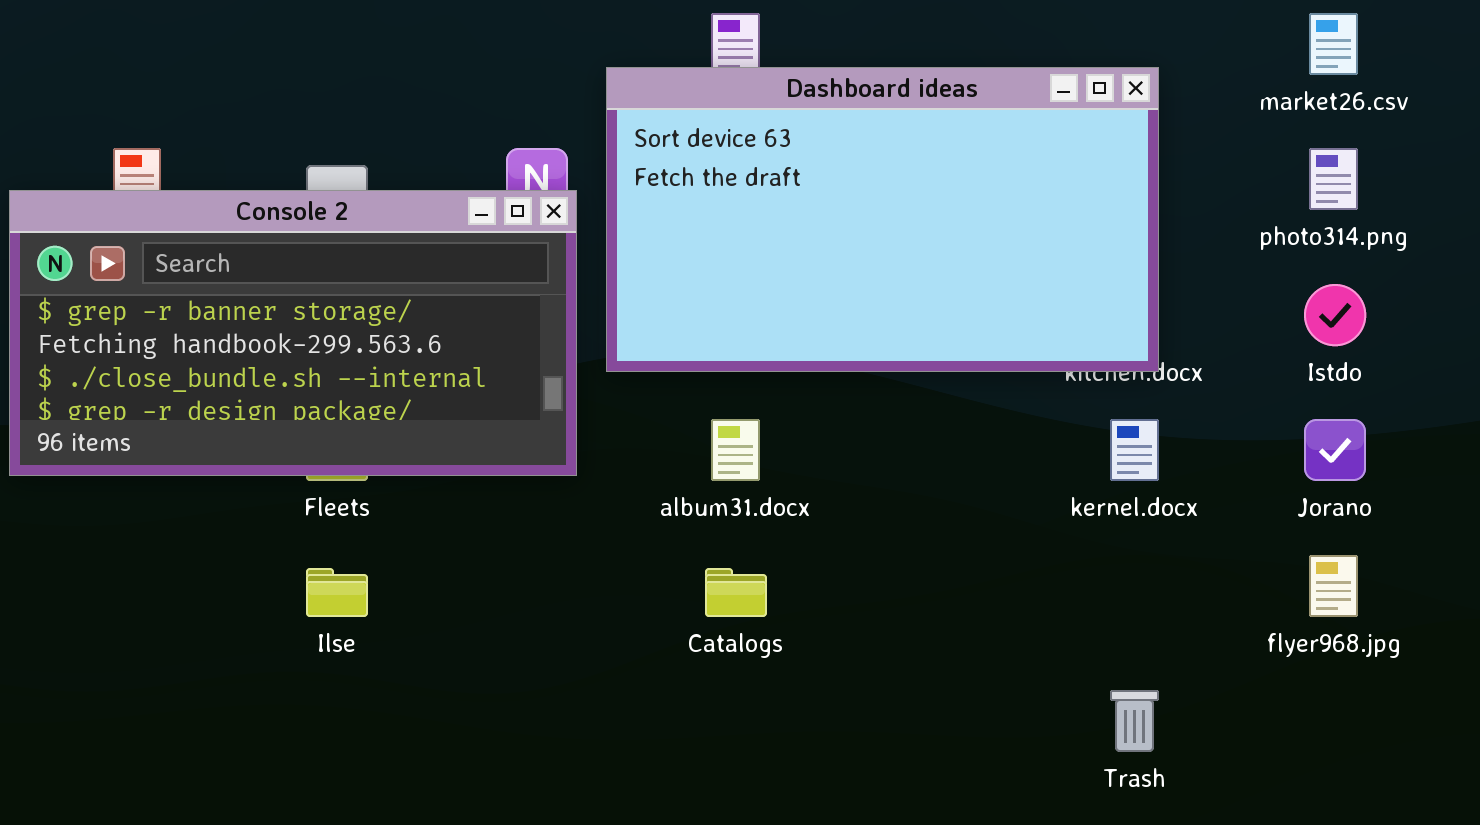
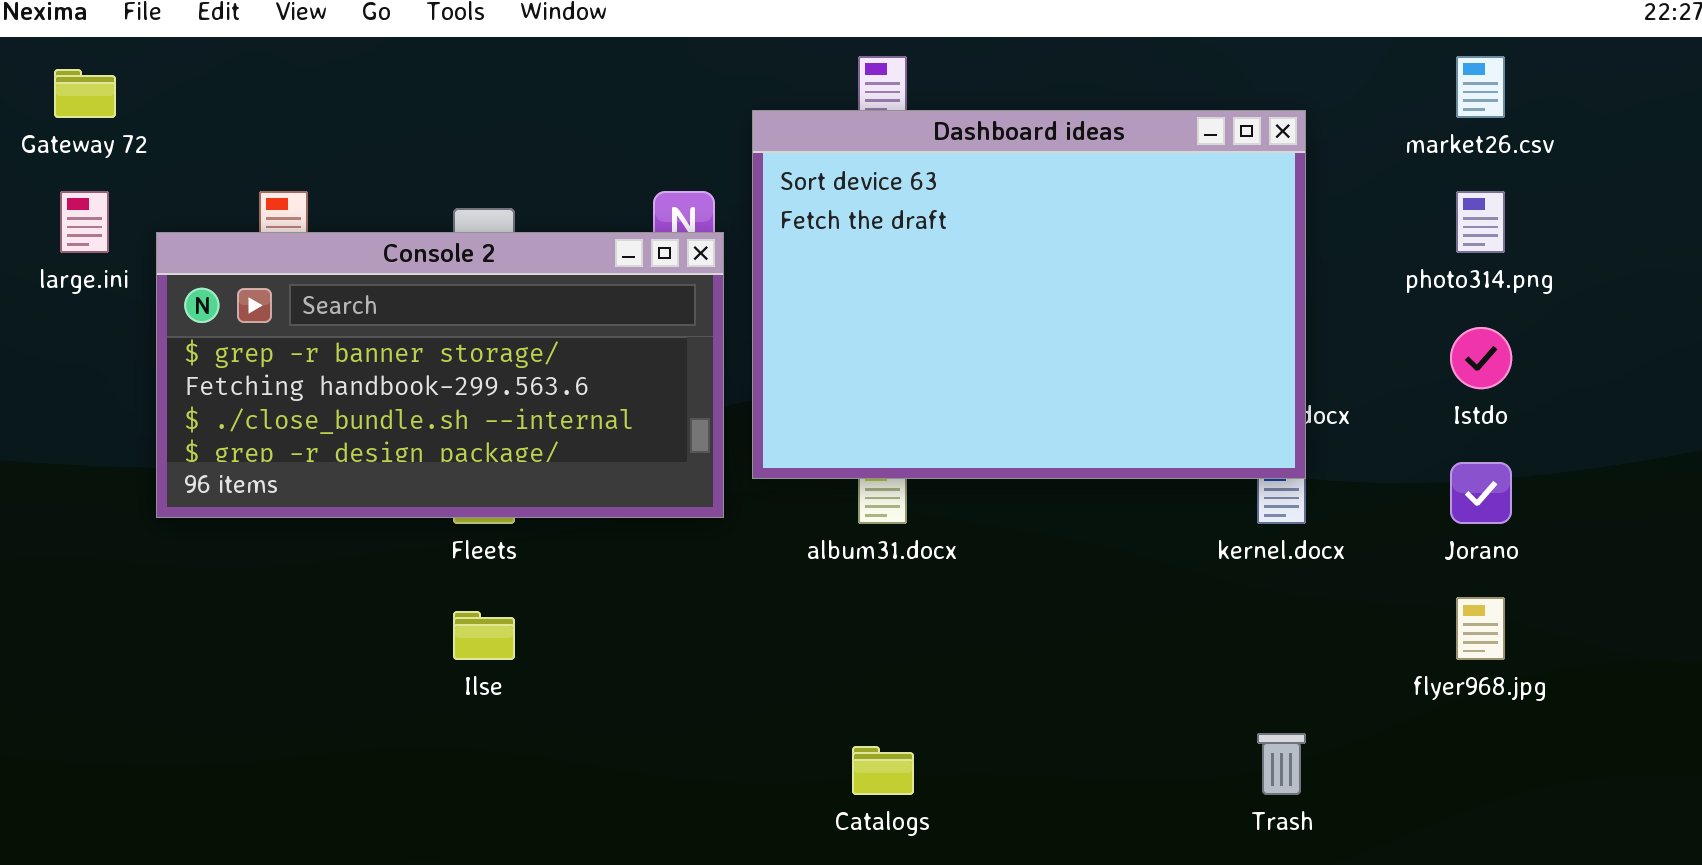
Dashboard ideas: [606,67,1159,372] -> [752,110,1306,479], resized
Catalogs: [705,568,767,617] -> [852,746,914,795], moved

